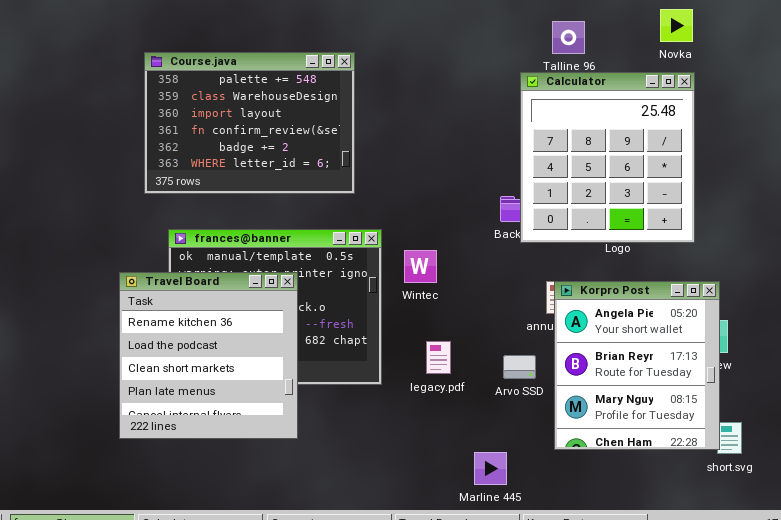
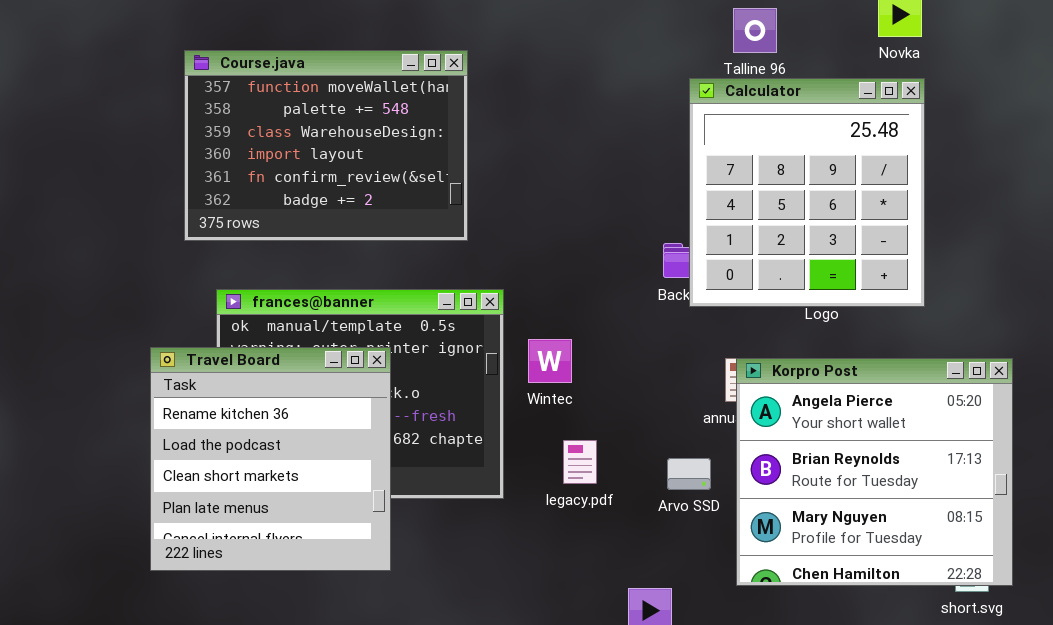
Course.java: [144,52,355,194] -> [184,50,468,241], scrolled up 1 row
Wintec: [404,250,437,283] -> [528,339,572,383], moved
Korpro Post: [554,281,720,450] -> [736,358,1013,586], resized

